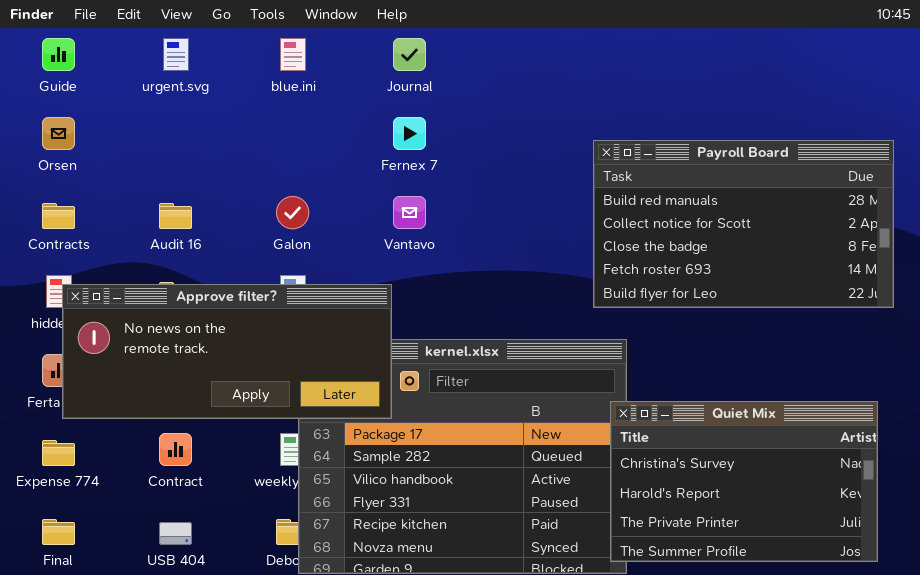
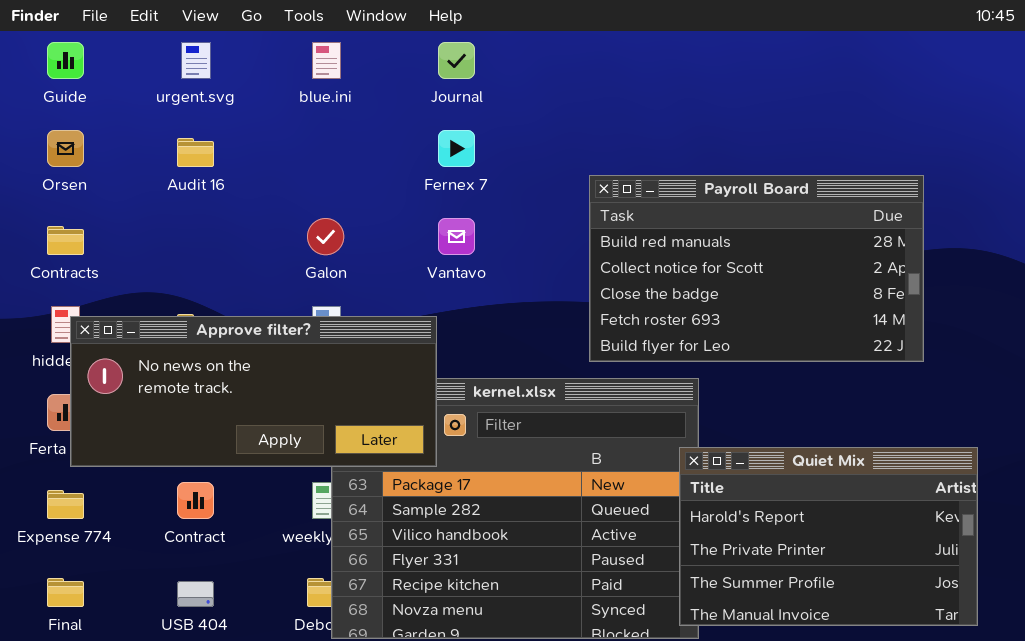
Payroll Board: [593,140,894,308] -> [589,175,924,362], moved
Audit 16: [159,203,192,229] -> [177,138,214,167], moved
Quiet Mix: [610,401,878,562] -> [679,447,978,626], scrolled down 1 row

